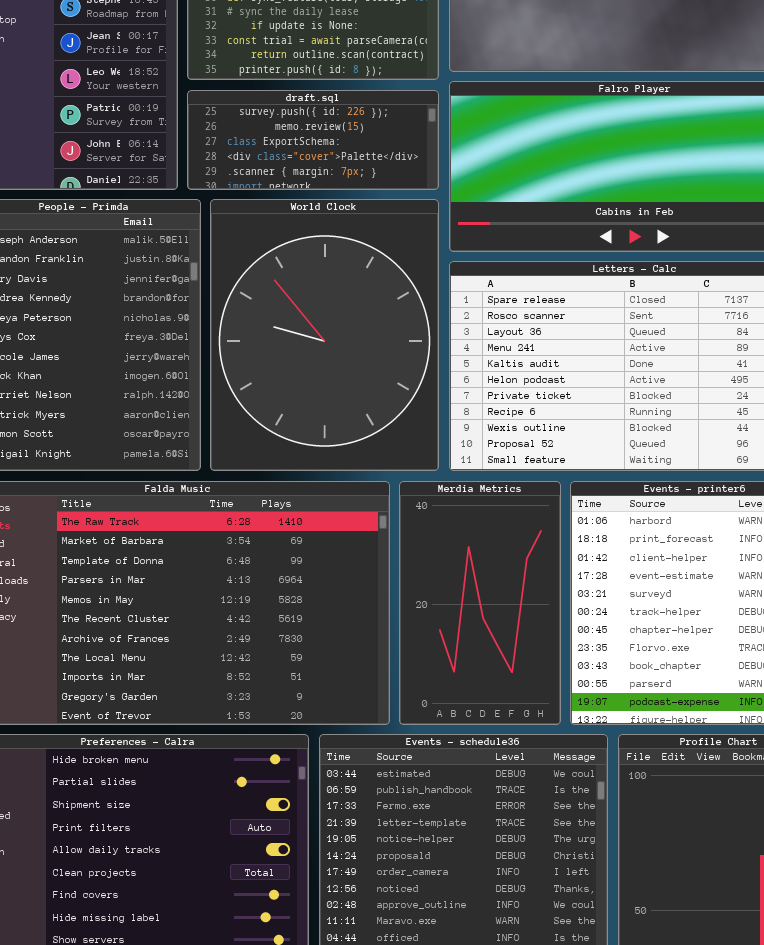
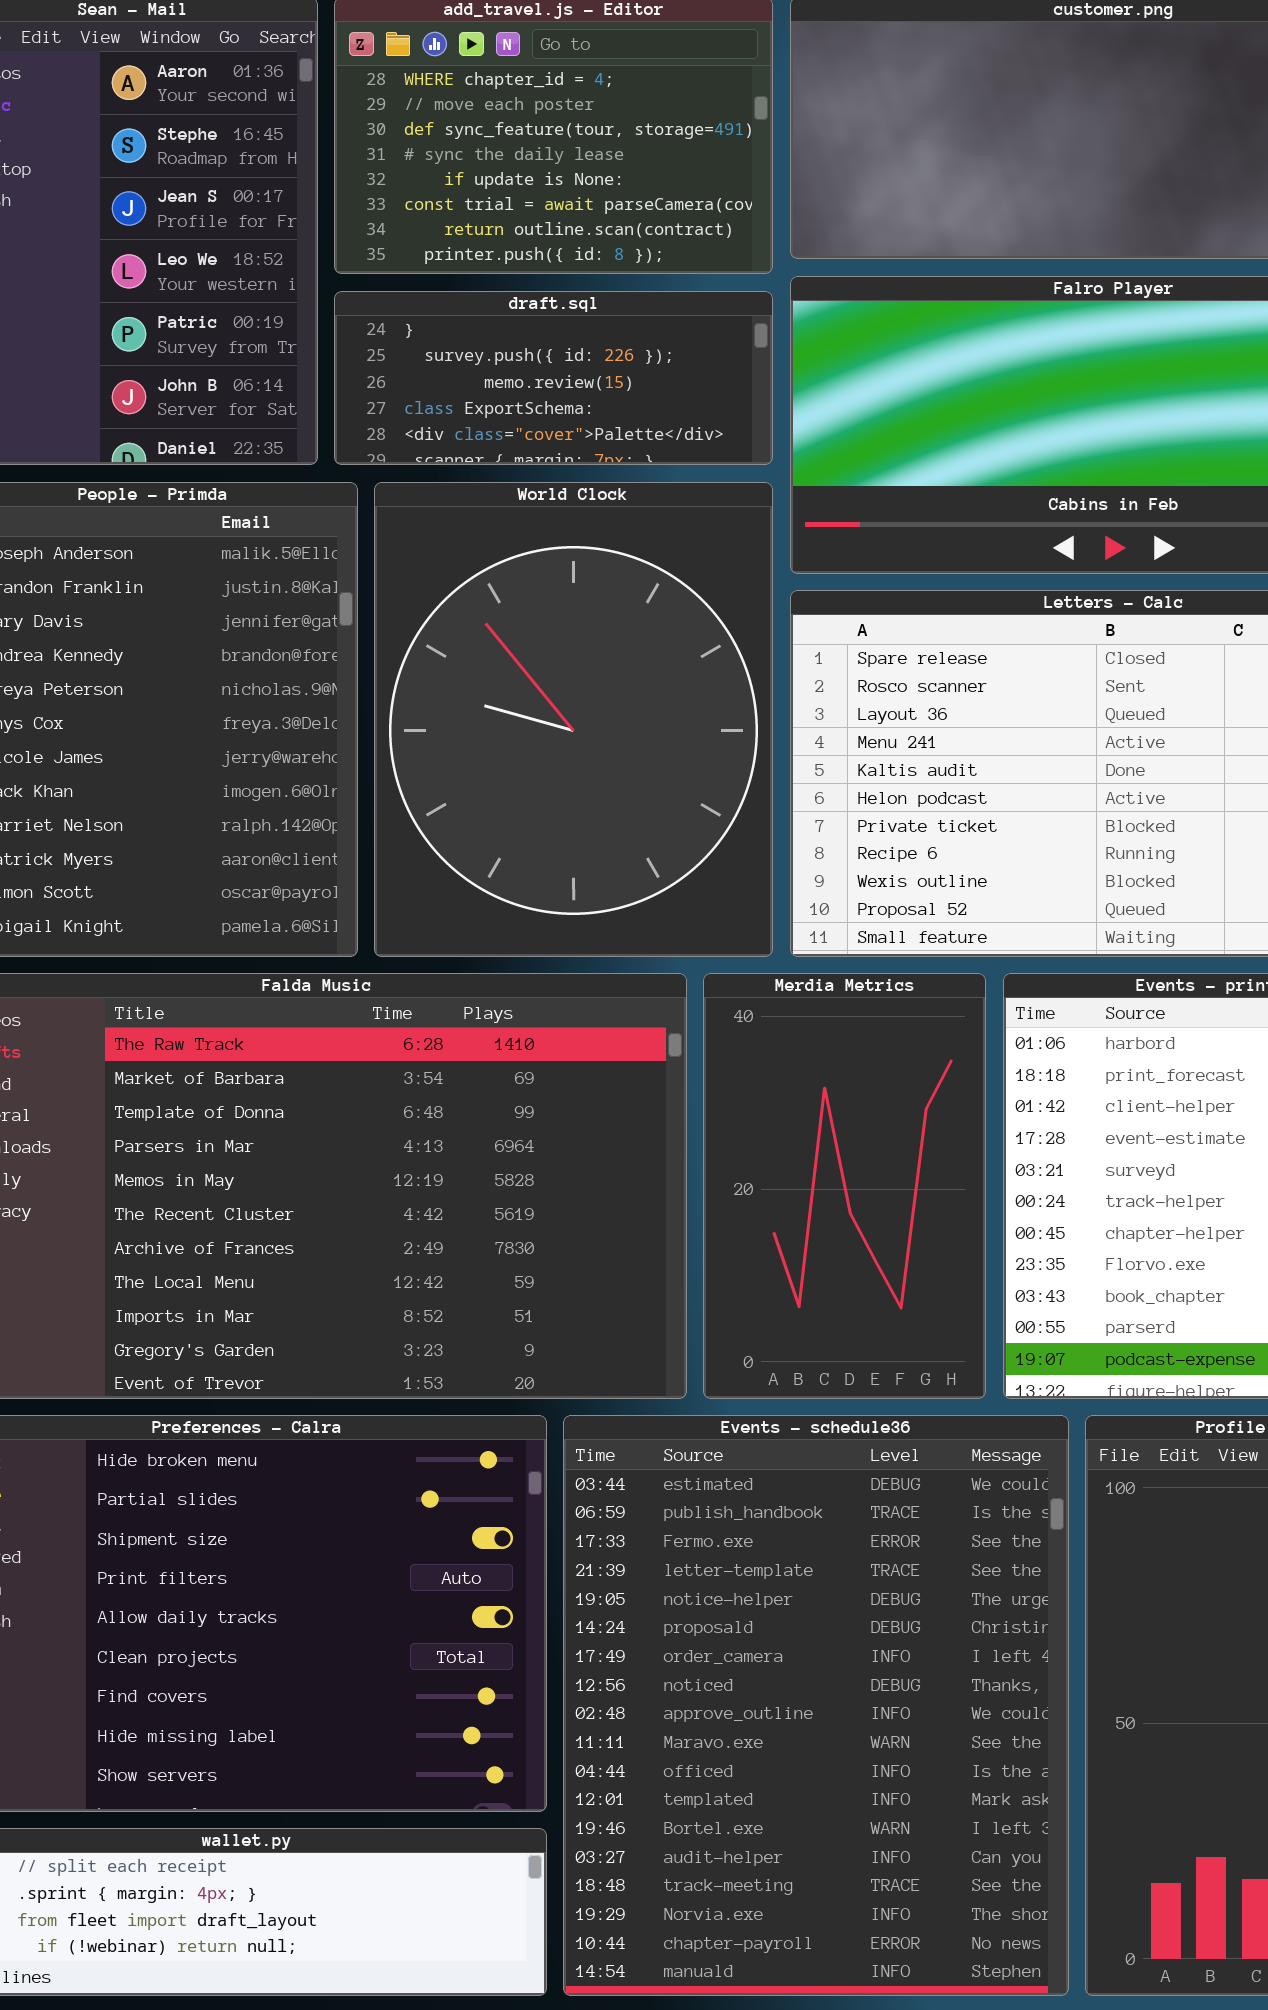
draft.sql: [187,90,439,190] -> [334,291,773,465], scrolled up 1 row

